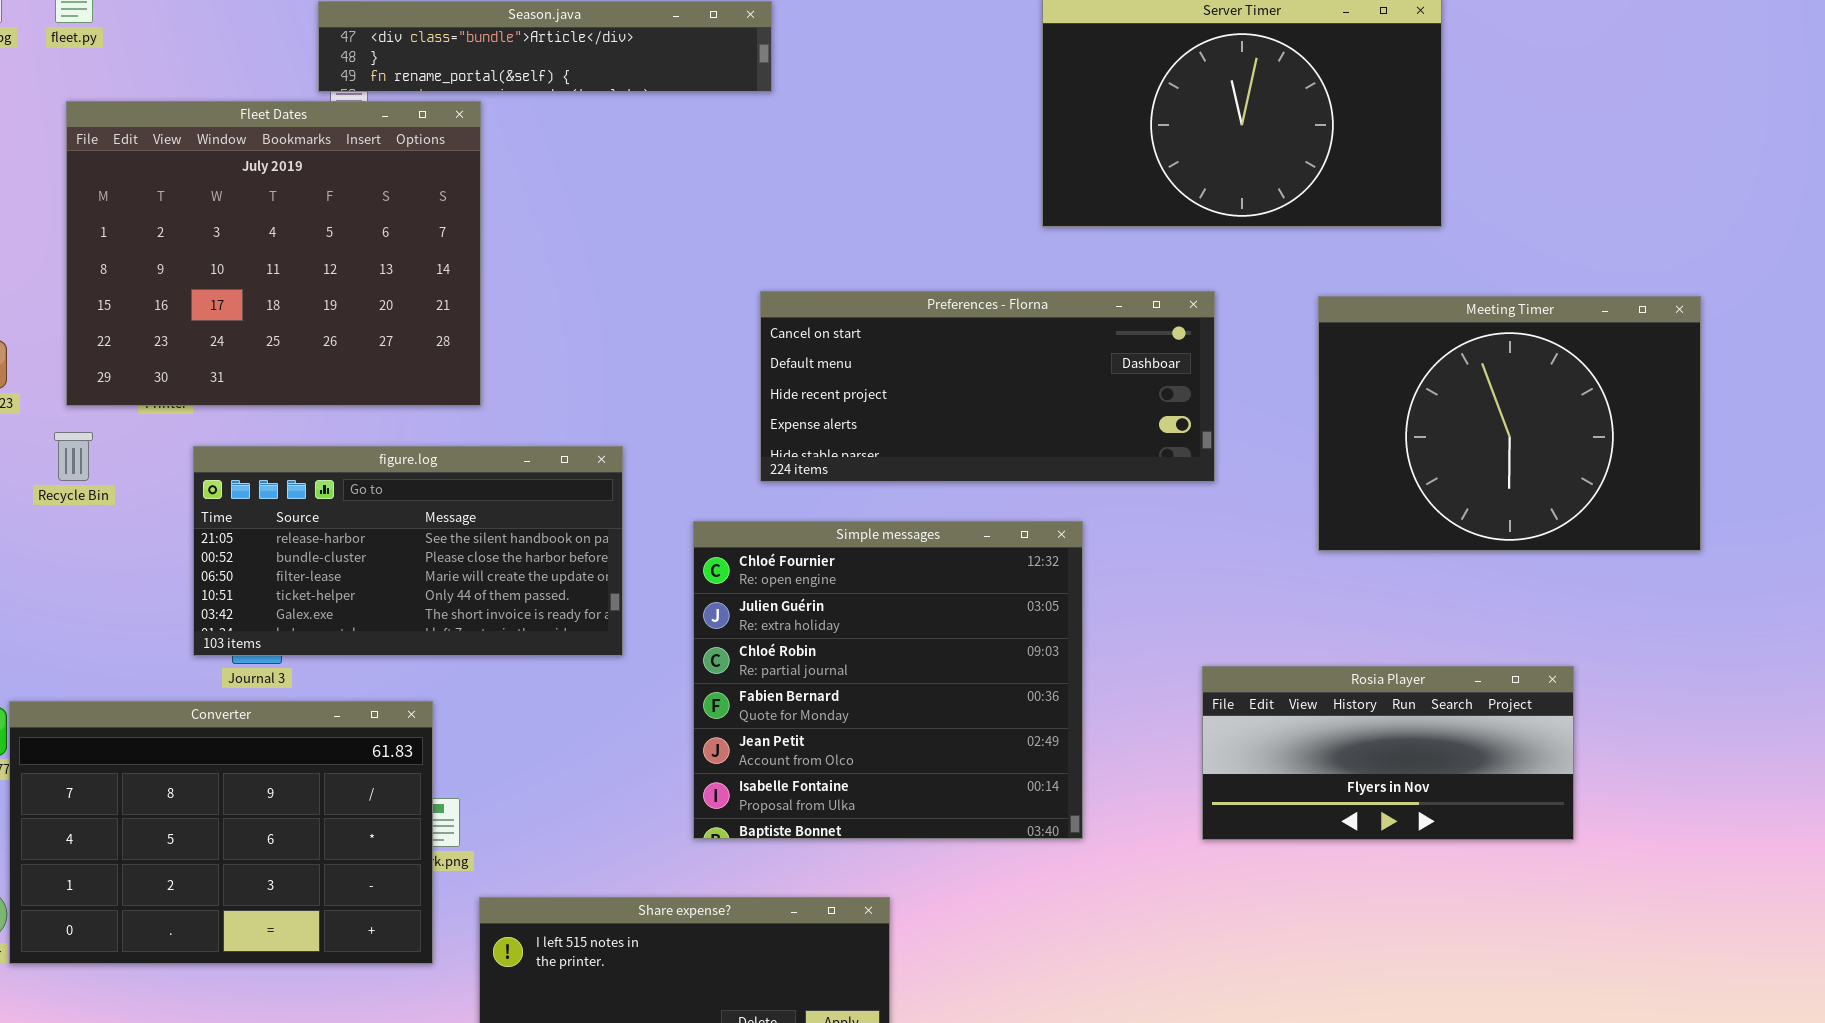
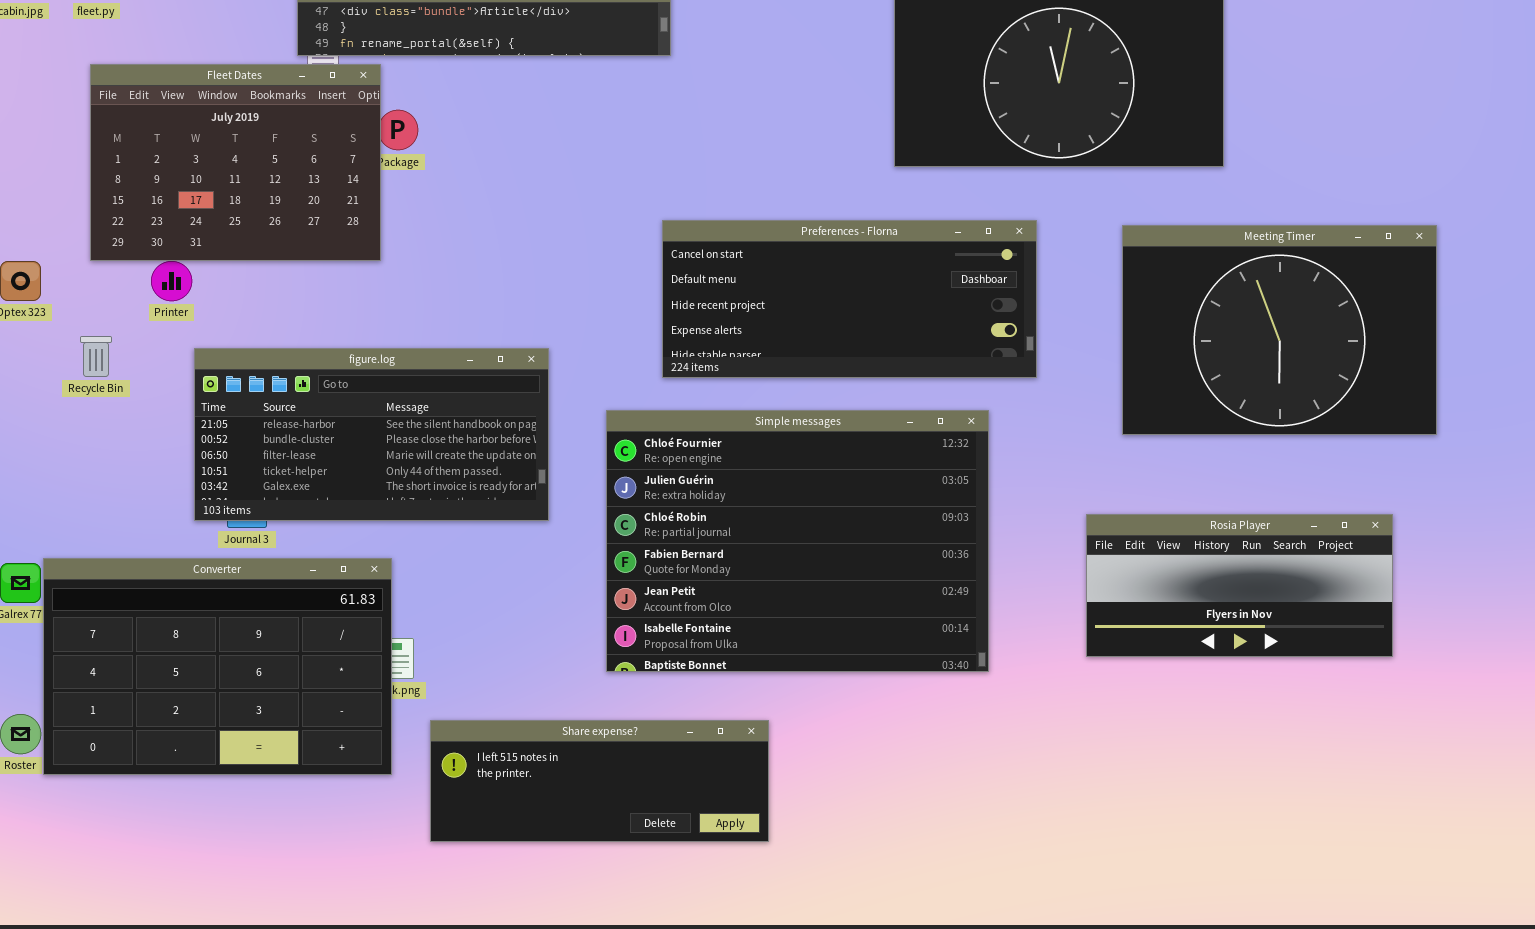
Fleet Dates: [66,101,481,406] -> [90,64,381,261], resized
Simple messages: [693,521,1083,839] -> [606,410,989,672], resized
Rosia Player: [1202,666,1574,840] -> [1086,514,1393,657], moved

